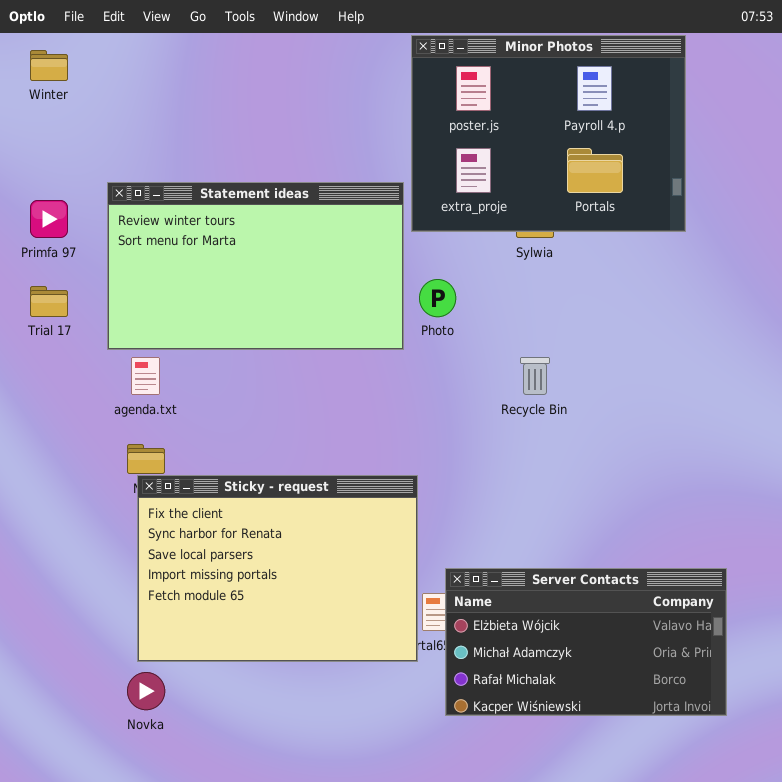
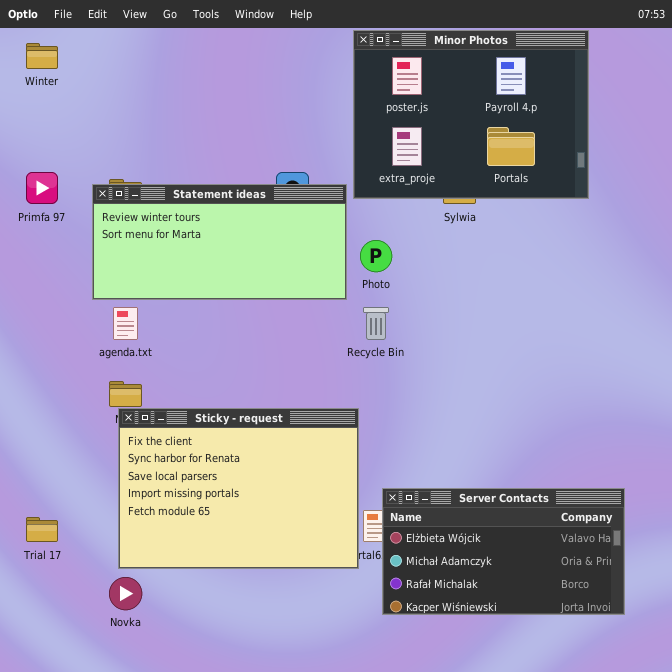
Statement ideas: [107,182,404,350] -> [92,184,347,300], resized
Trial 17: [30,286,68,317] -> [26,517,58,542], moved
Recycle Bin: [520,357,550,395] -> [363,307,389,340], moved

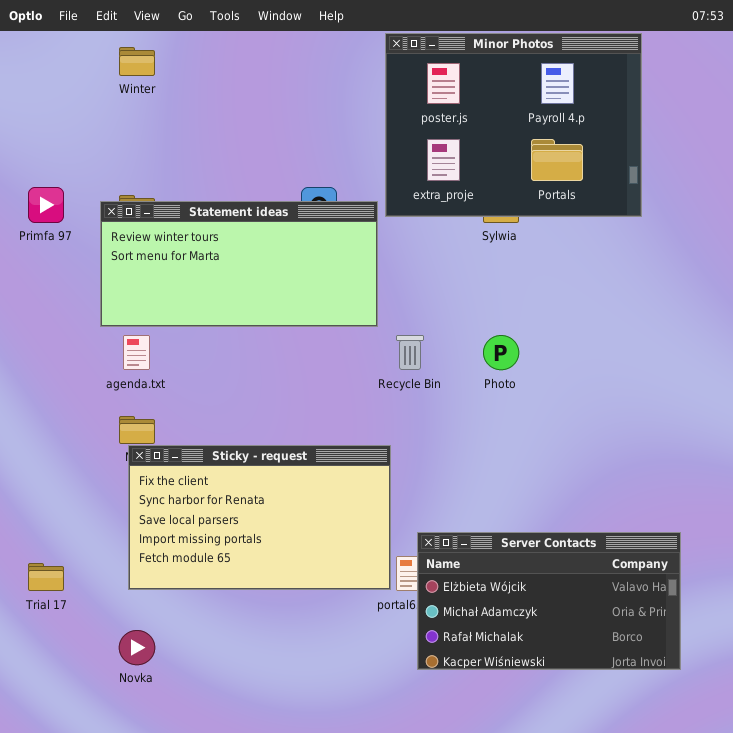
Winter: [26,43,58,69] -> [119,47,155,76], moved
Photo: [360,240,392,272] -> [483,335,519,370], moved
Sticky - request: [118,408,359,569] -> [128,445,391,590], resized

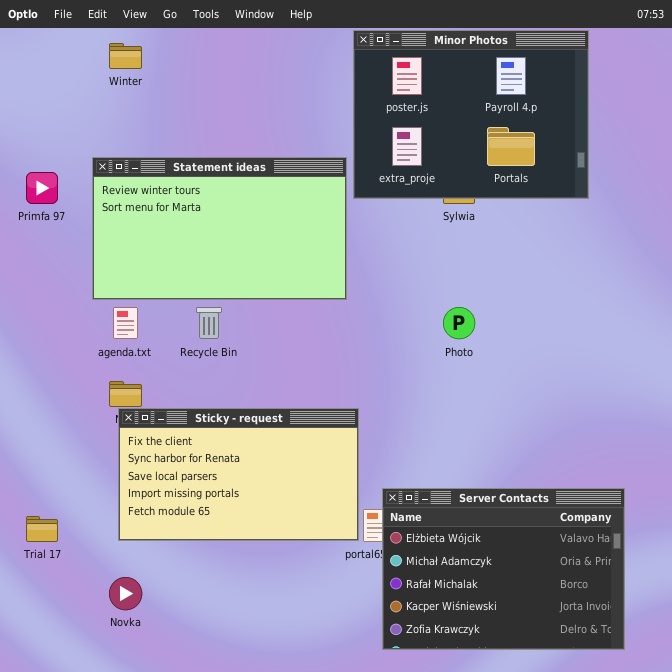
Statement ideas: [100,201,378,327] -> [92,157,347,300], resized
Recycle Bin: [396,335,424,370] -> [196,307,222,339], moved
Server Contacts: [417,532,681,670] -> [382,488,625,650], resized

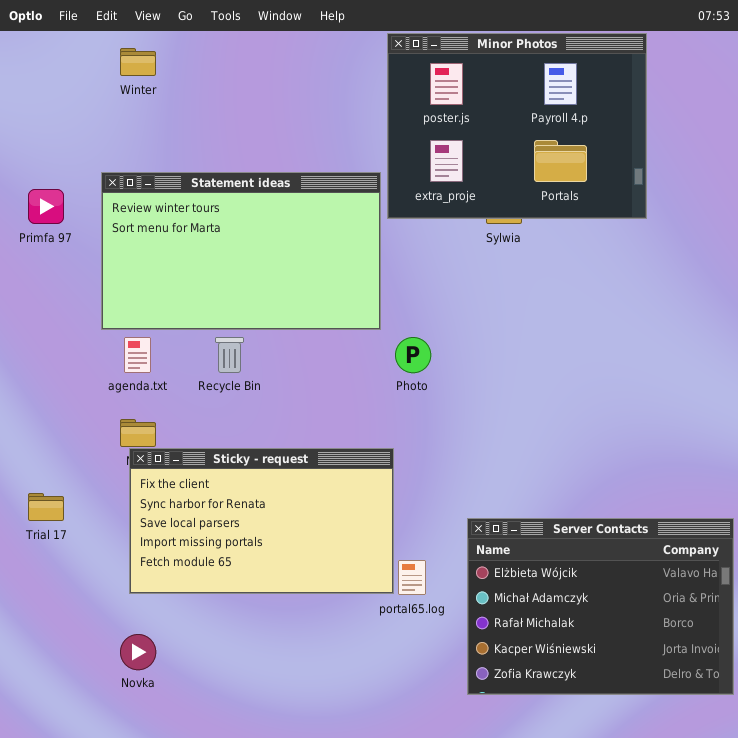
Photo: [443,307,475,339] -> [395,337,431,373], moved
Server Contacts: [382,488,625,650] -> [467,518,734,695], moved
Trial 17: [26,516,58,542] -> [28,493,64,521], moved

